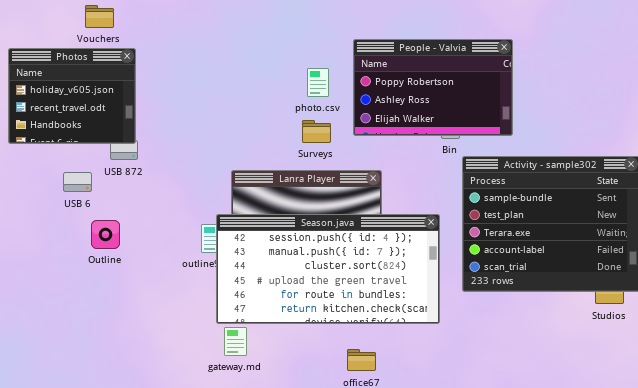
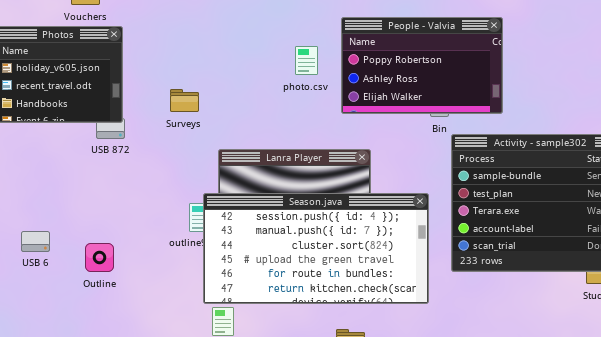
Surveys: [302,120,331,143] -> [170,89,199,112], moved
USB 6: [63,172,92,192] -> [21,231,50,252], moved
Outline: [91,220,120,249] -> [85,243,114,272], moved

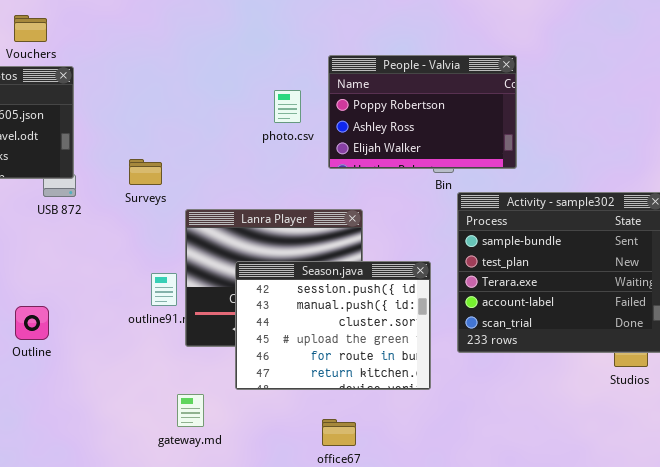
Surveys: [170,89,199,112] -> [129,159,162,185], moved
Season.java: [203,193,429,304] -> [235,261,431,390], resized
Outline: [85,243,114,272] -> [15,306,49,340], moved

